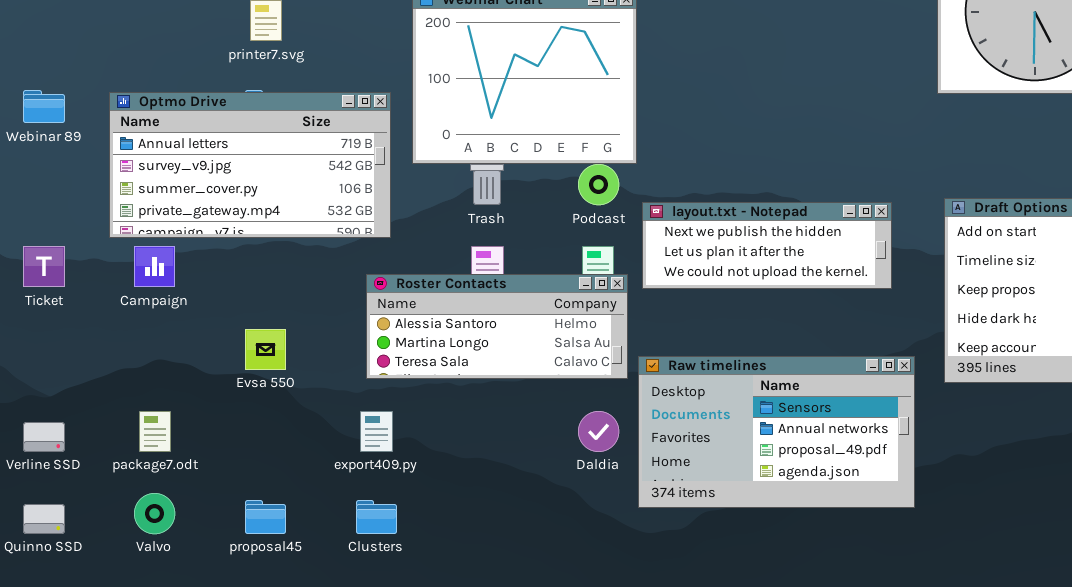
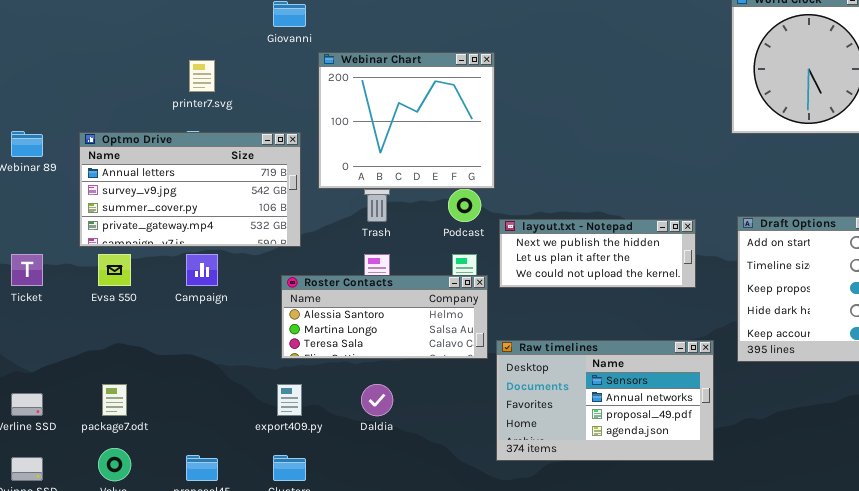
Campaign: [134,246,175,287] -> [186,254,218,286], moved
Evsa 550: [245,329,286,370] -> [98,254,131,286], moved
Daldia: [578,411,619,452] -> [361,384,393,416], moved

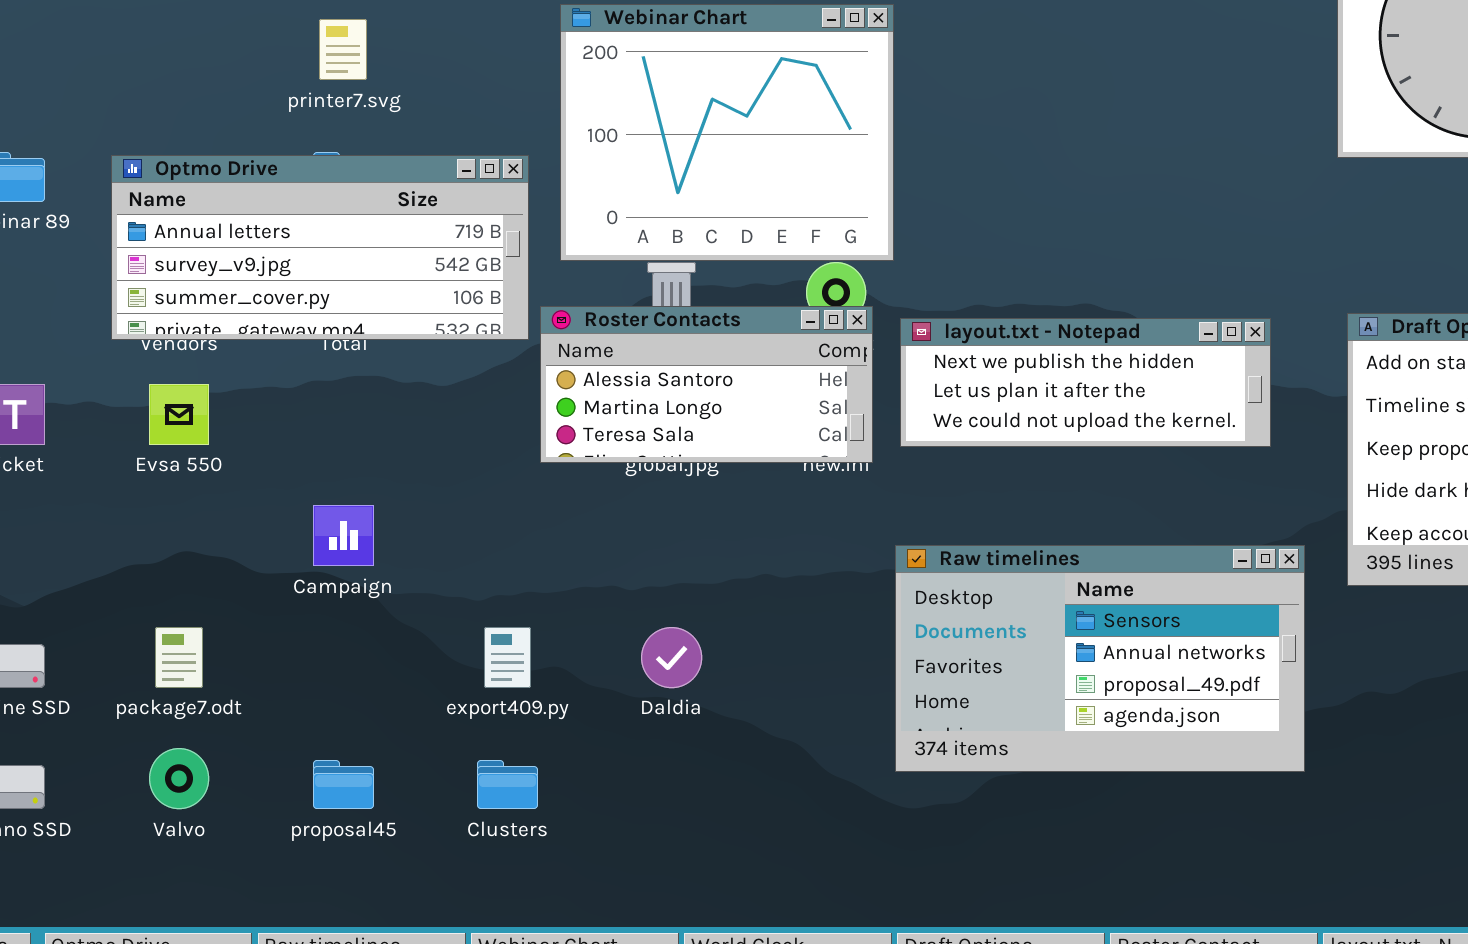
Optmo Drive: [79,132,301,247] -> [111,155,529,340], resized
Campaign: [186,254,218,286] -> [313,505,374,566], moved
Roster Contacts: [281,275,488,359] -> [540,306,873,463], moved, resized

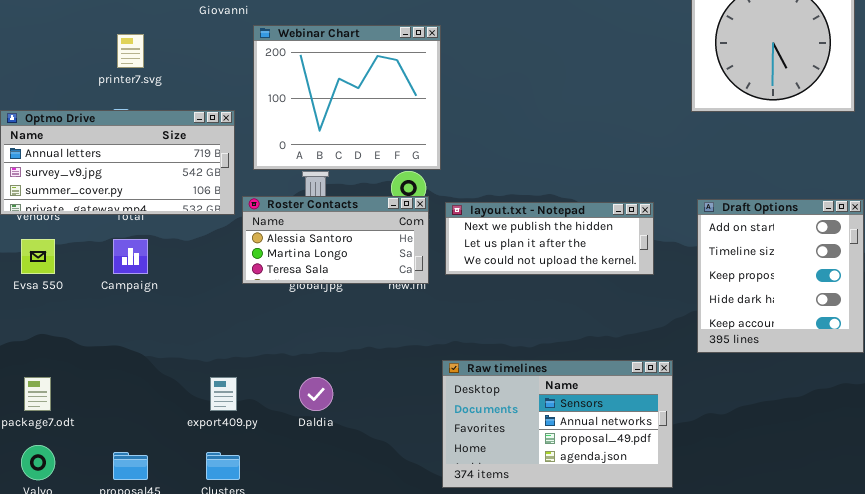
Campaign: [313,505,374,566] -> [113,239,148,274], moved
Raw timelines: [895,545,1305,772] -> [442,360,673,488], moved

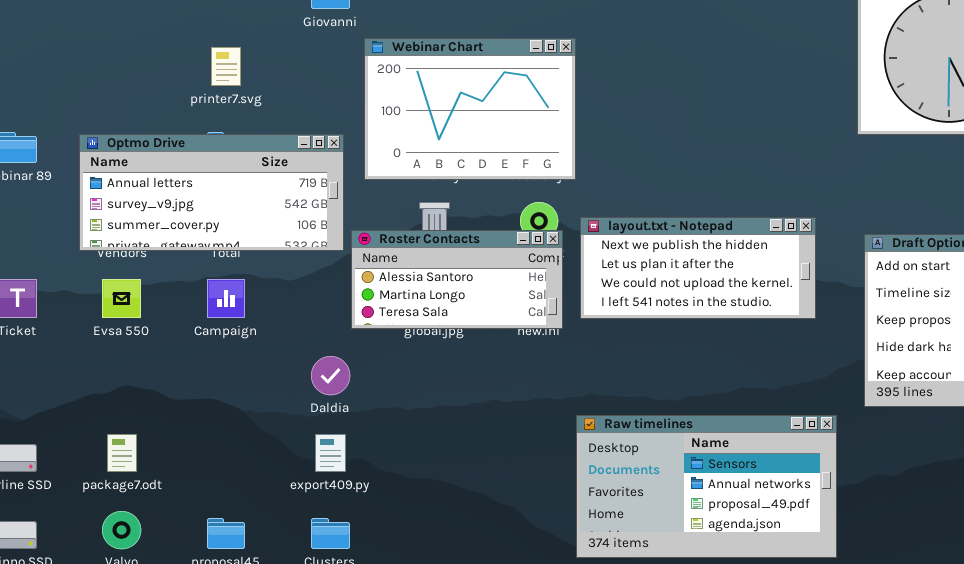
Webinar Chart: [253,25,441,170] -> [364,38,576,180], resized
layout.txt - Notepad: [445,202,654,275] -> [580,217,816,319], resized
Daldia: [299,377,333,411] -> [311,356,350,395], moved

